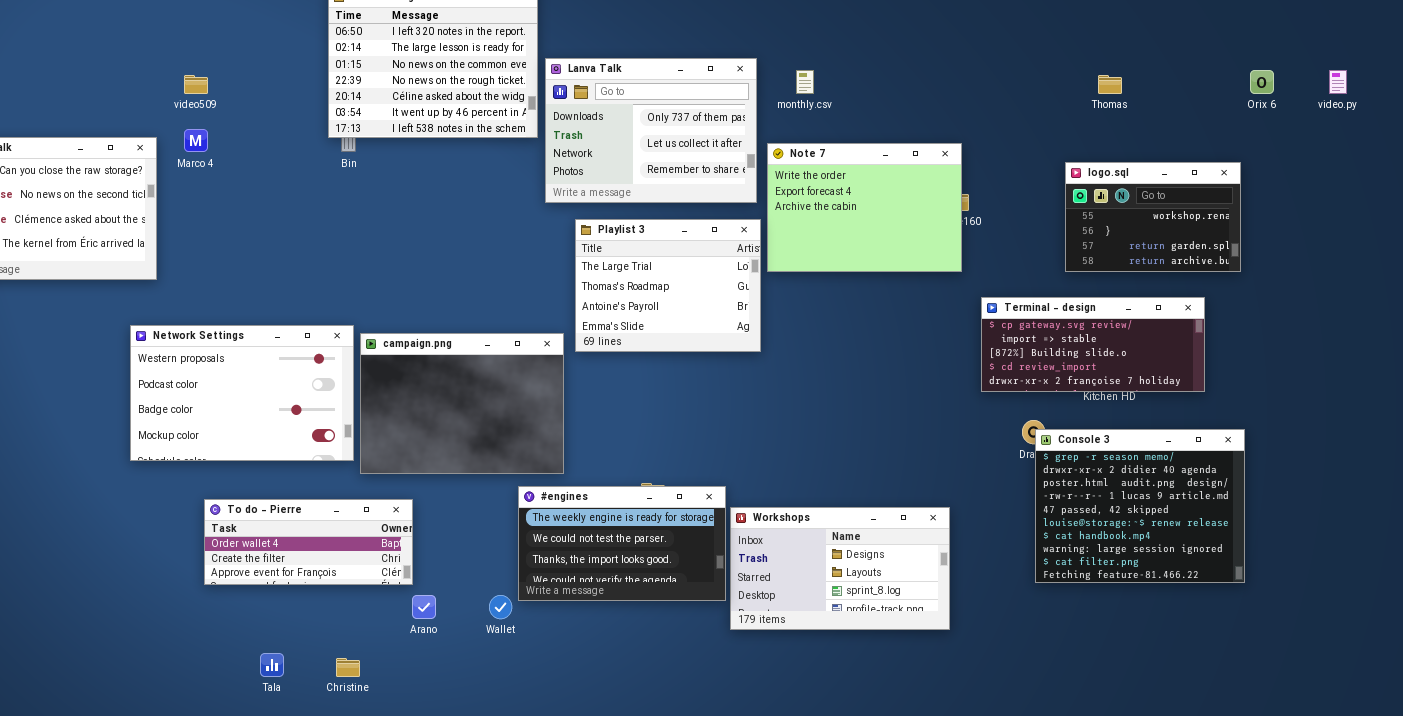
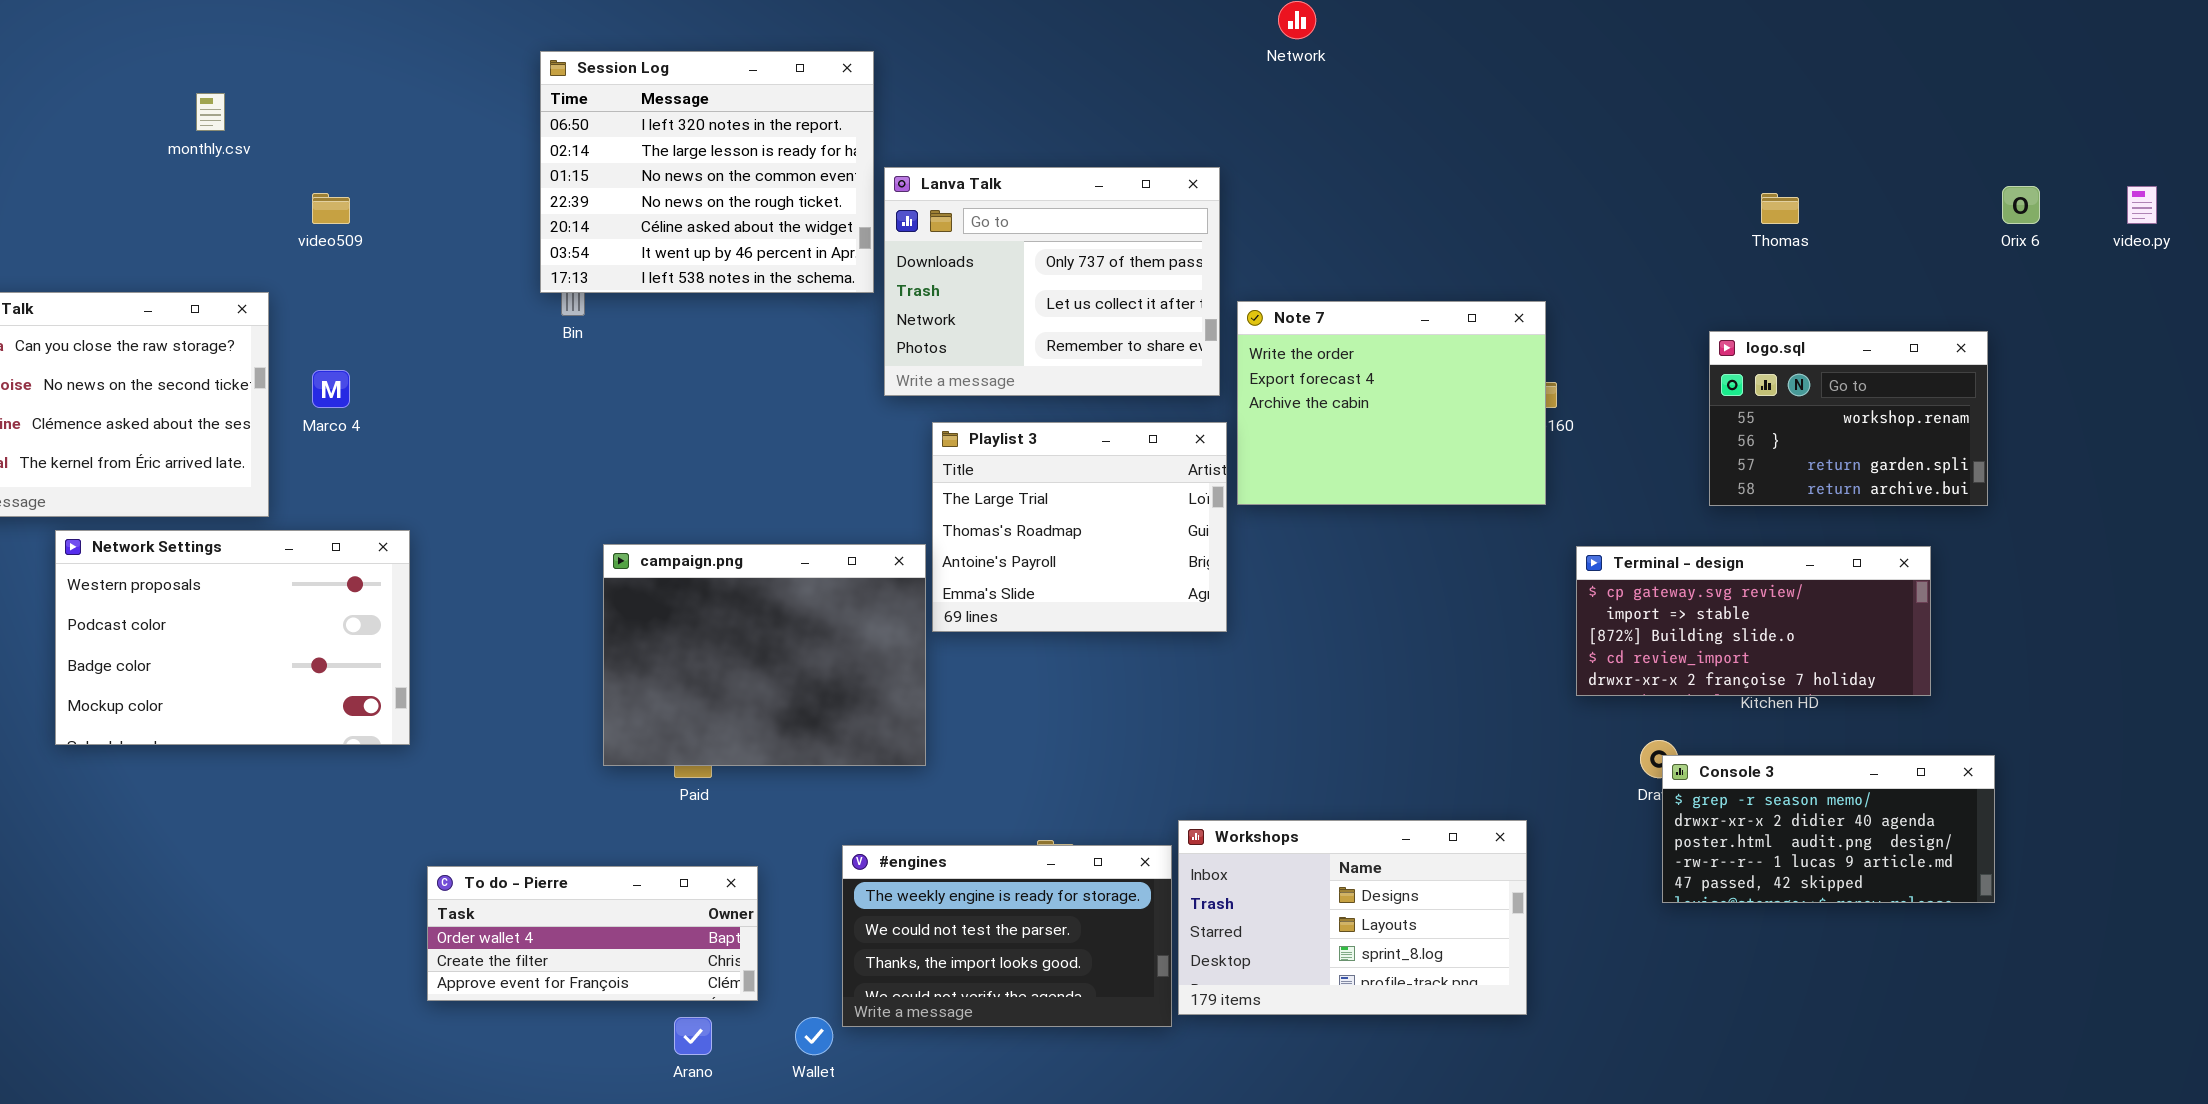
monthly.csv: [796,70,814,94] -> [196,93,225,131], moved
Marco 4: [184,129,208,152] -> [312,370,350,408], moved
Network Settings: [130,325,354,461] -> [55,530,410,745], moved
campaign.png: [360,333,564,474] -> [603,544,926,766], moved
Console 3: [1035,429,1245,583] -> [1662,755,1995,903], resized
To do - Pierre: [204,499,413,585] -> [427,866,758,1001], moved
Workshops: [730,507,950,630] -> [1178,820,1527,1015], moved

